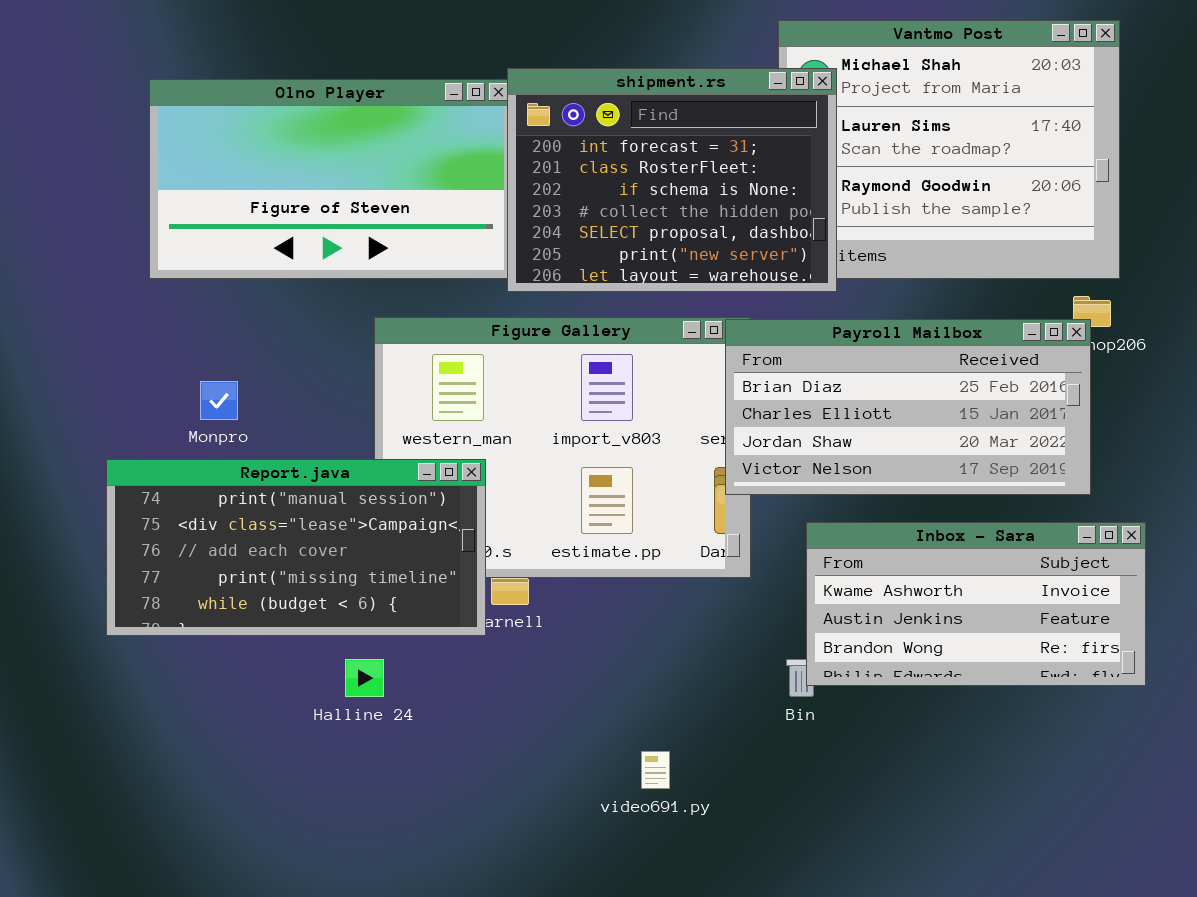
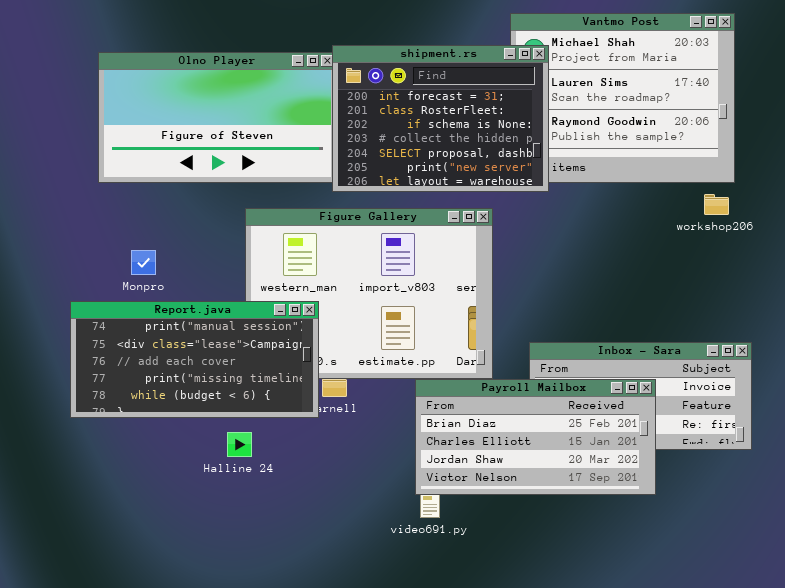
Payroll Mailbox: [725,319,1091,495] -> [415,379,656,495], moved

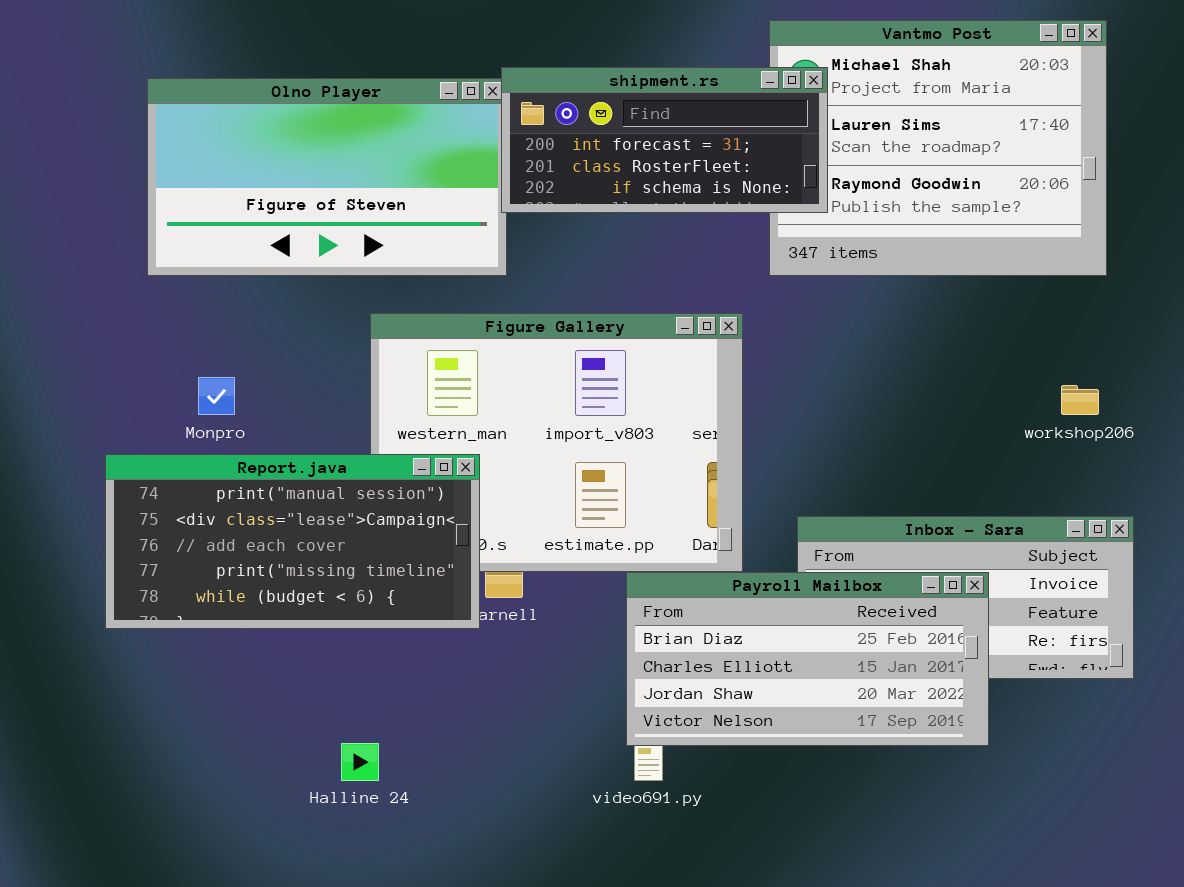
shipment.rs: [332,45,549,192] -> [501,67,828,213], resized
workshop206: [704,194,729,215] -> [1061,385,1099,415], moved
Halline 24: [227,432,252,457] -> [341,743,379,781], moved

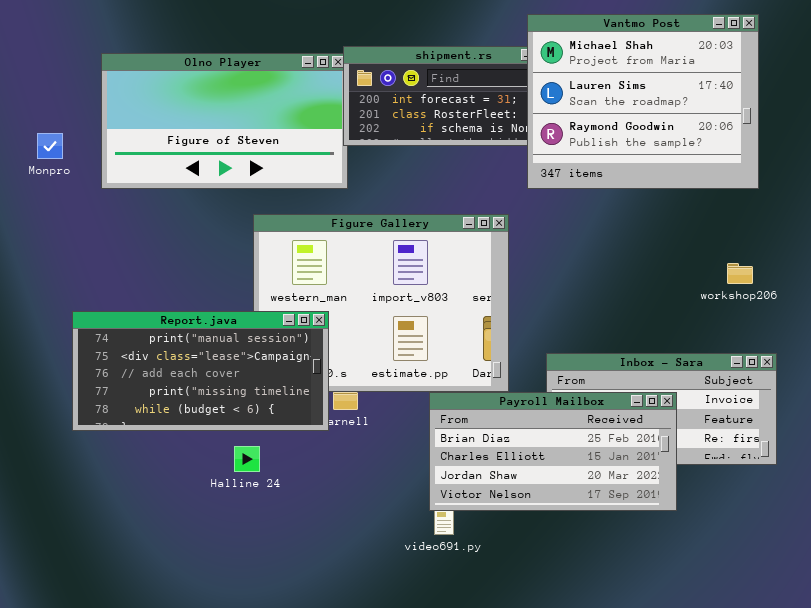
Vantmo Post: [769,20,1107,276] -> [527,14,759,189], raised
Monpro: [198,377,235,415] -> [37,133,63,159], moved
Halline 24: [341,743,379,781] -> [234,446,260,472], moved

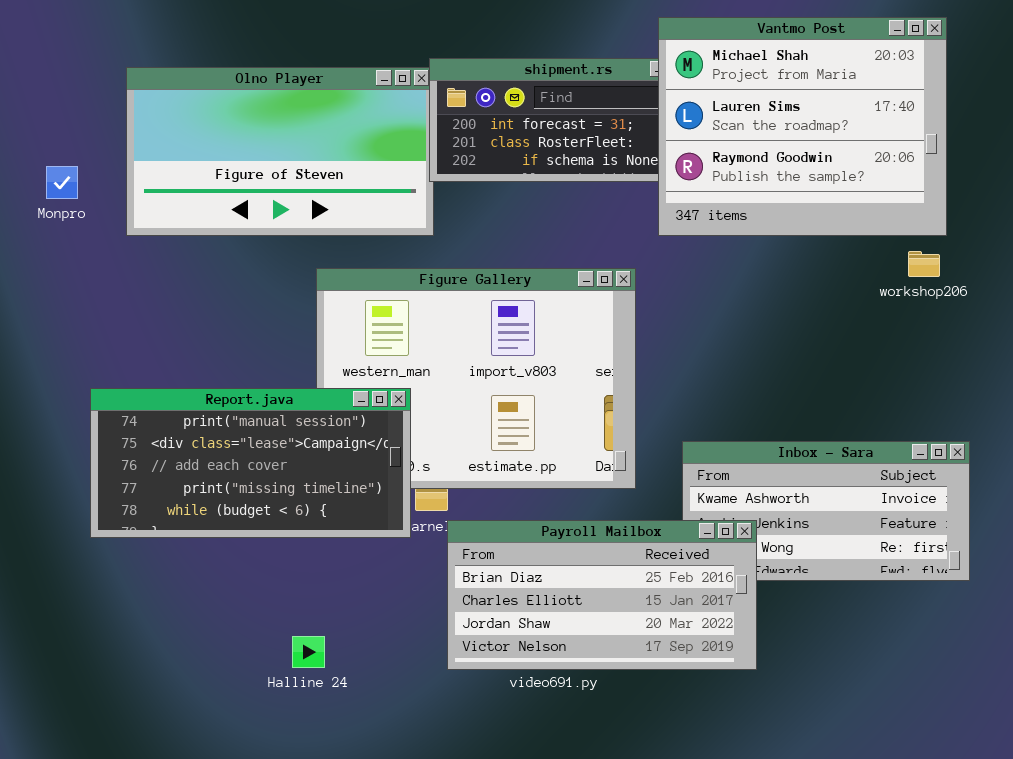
workshop206: [727,263,753,284] -> [908,251,940,277], moved
Payroll Mailbox: [429,392,677,511] -> [447,520,757,670], moved
Halline 24: [234,446,260,472] -> [292,636,325,668], moved

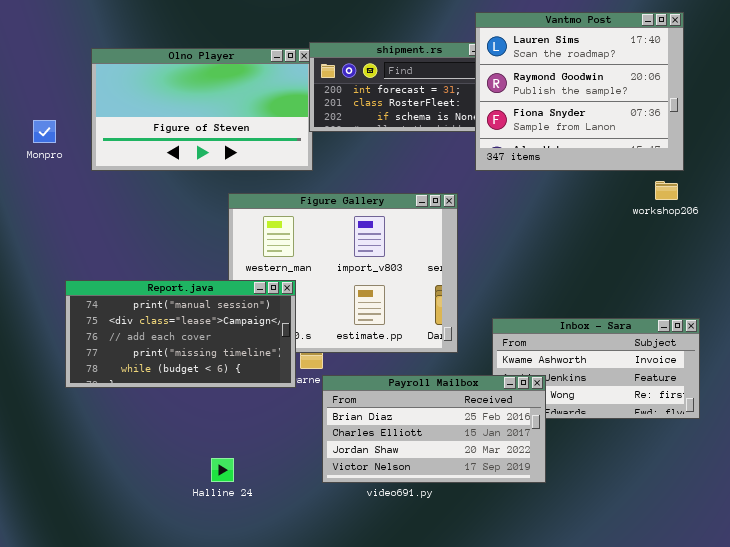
Vantmo Post: [658,17,947,236] -> [475,12,684,171], scrolled down 1 row

